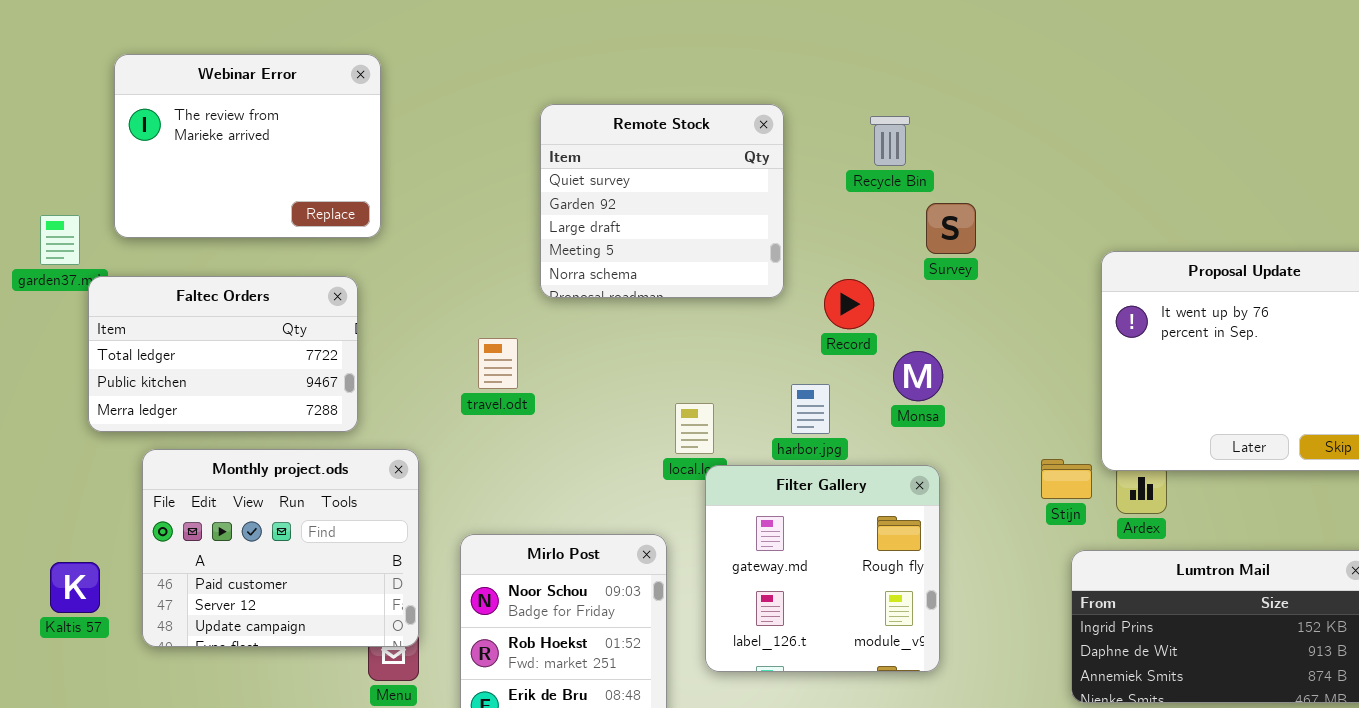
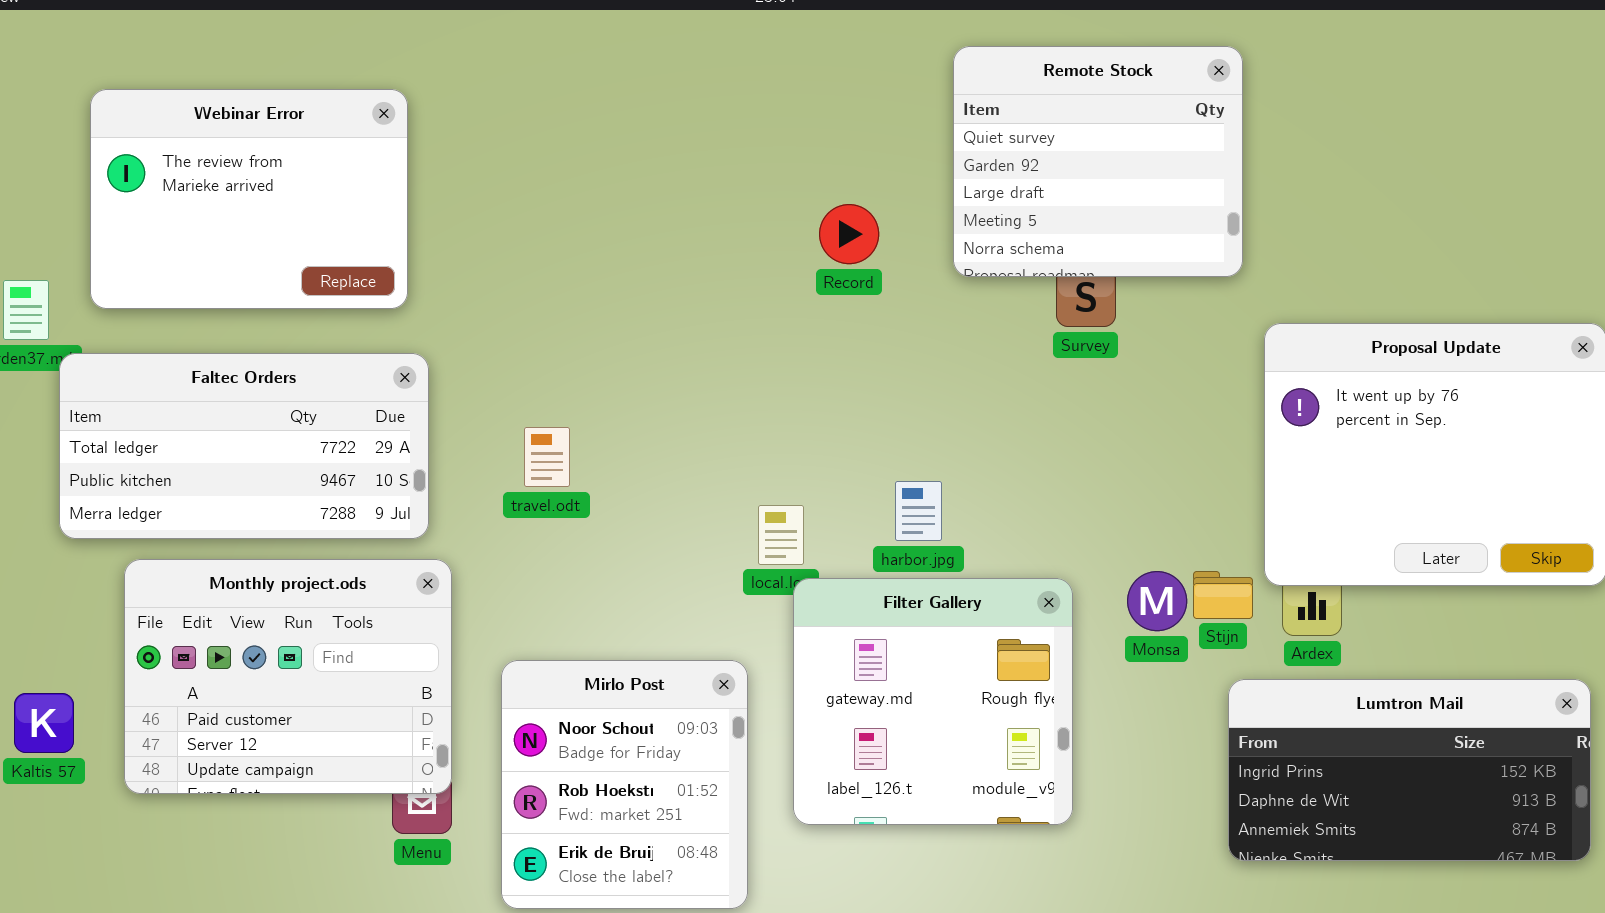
Remote Stock: [540,104,784,298] -> [953,46,1243,277], moved
Faltec Orders: [88,276,358,432] -> [59,353,429,539], resized
Record: [824,279,874,329] -> [819,204,879,264], moved
Monsa: [893,351,943,401] -> [1127,571,1187,631], moved

